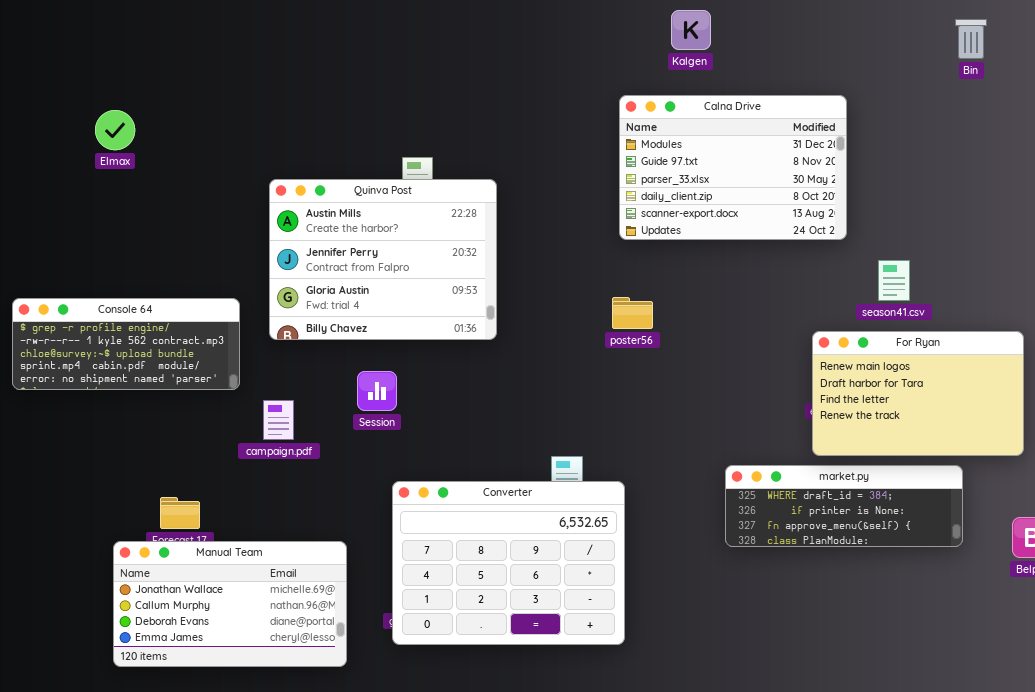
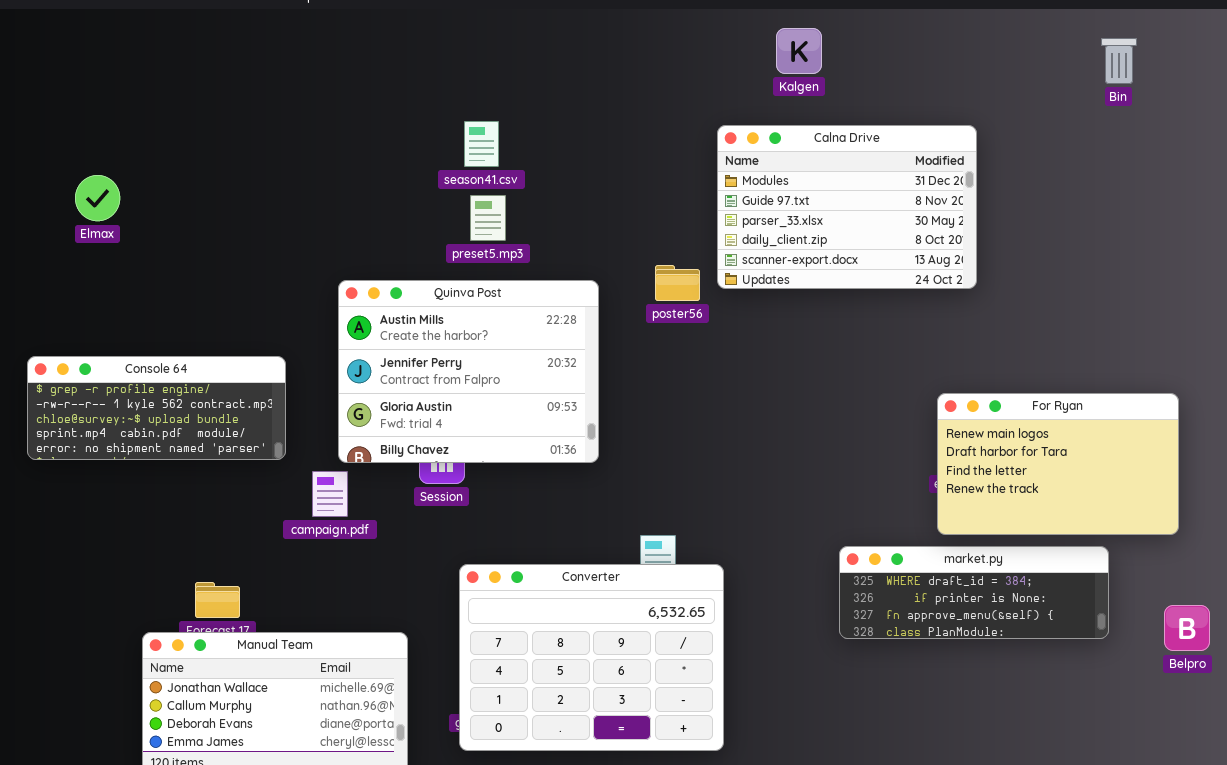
Elmax: [95,110,135,150] -> [75,175,120,221], moved
Quinva Post: [269,179,497,340] -> [338,280,599,463], moved
season41.csv: [878,260,910,301] -> [464,121,499,167], moved
poster56: [612,297,653,329] -> [655,265,700,301], moved

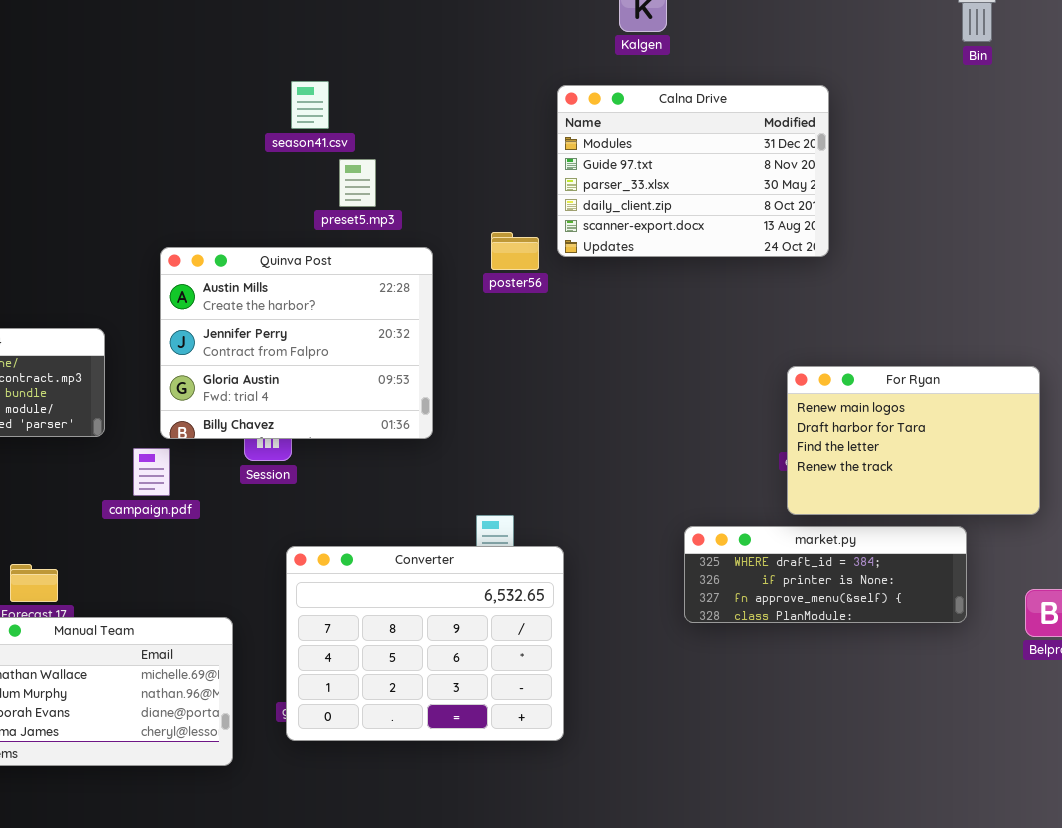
preset5.mp3: [470,195,506,241] -> [339,159,376,207], moved

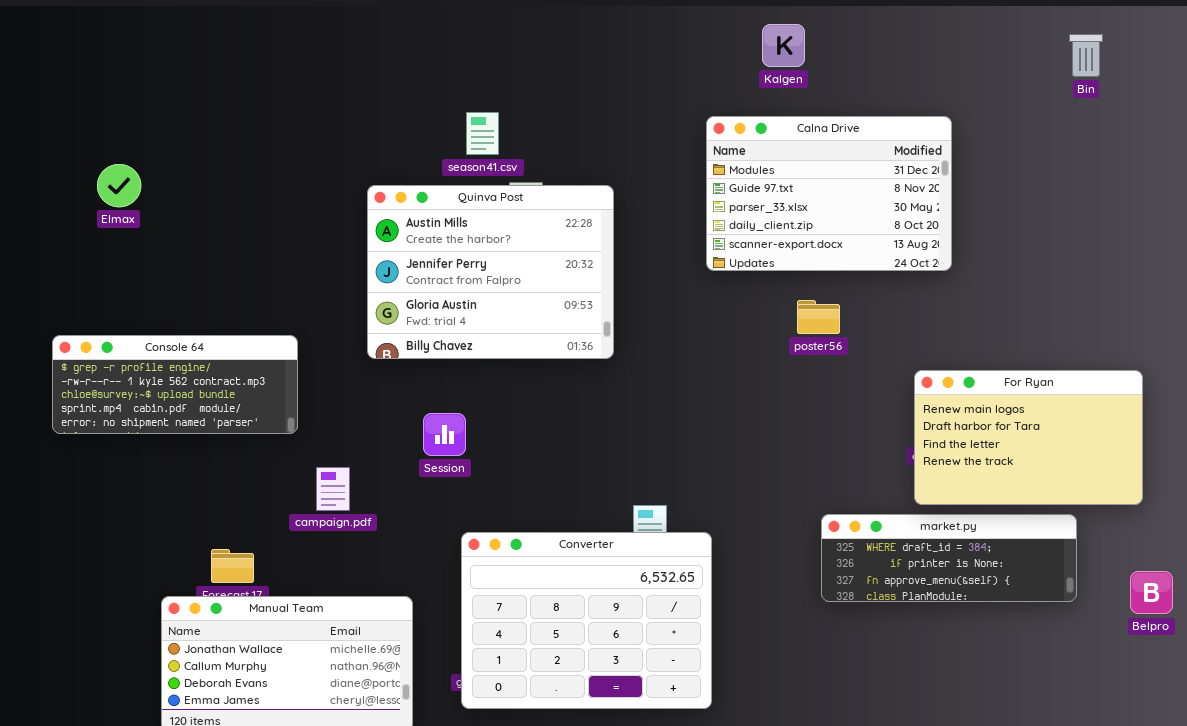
poster56: [491,232,539,270] -> [797,300,840,334], moved
Quinva Post: [160,247,433,439] -> [367,185,614,359], moved
campaign.pdf: [133,448,170,496] -> [316,467,350,511], moved

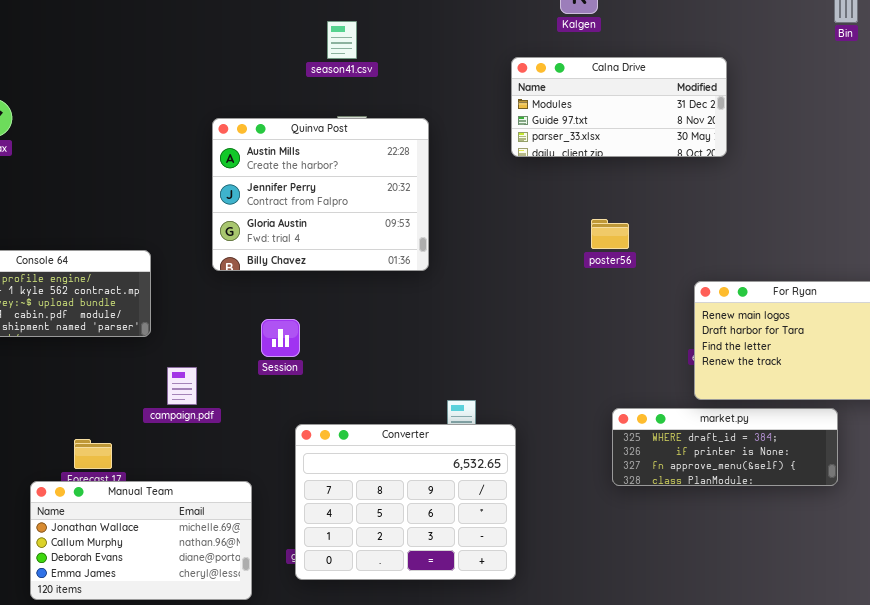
season41.csv: [466,112,499,155] -> [327,21,357,59], moved
Calna Drive: [706,116,952,271] -> [511,57,727,157], resized

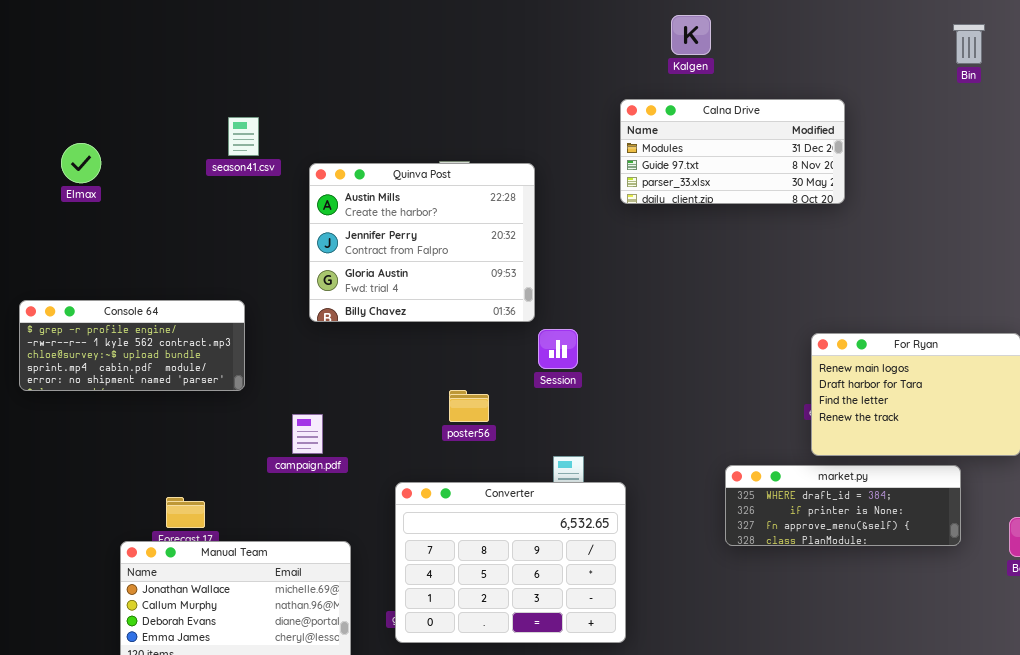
season41.csv: [327,21,357,59] -> [228,117,259,156], moved
poster56: [591,219,629,249] -> [449,390,489,422], moved
Session: [261,319,300,357] -> [538,329,578,369], moved
campaign.pdf: [167,367,197,405] -> [292,414,323,454], moved

